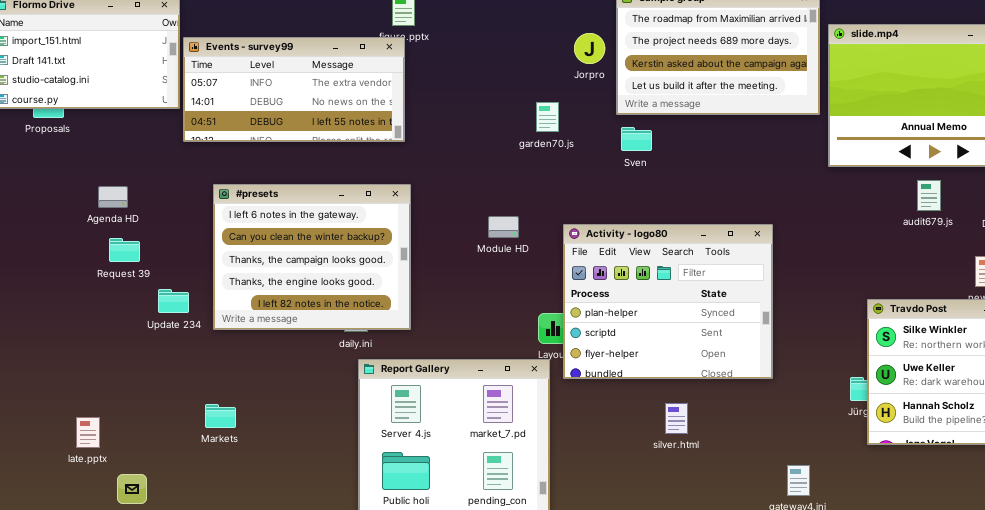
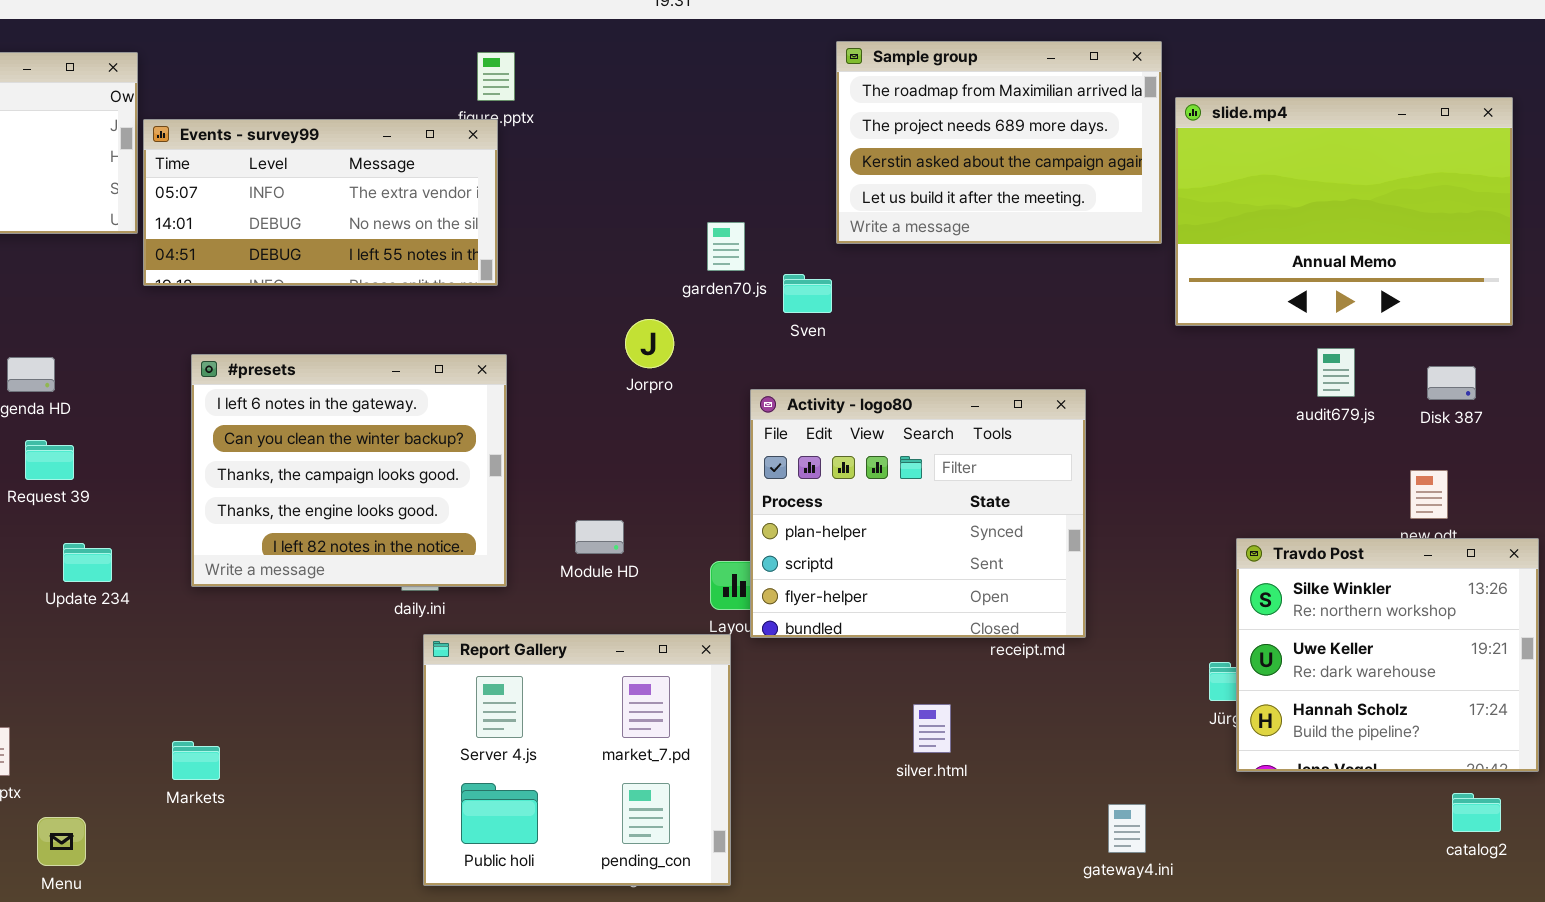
Jorpro: [574,33,605,64] -> [625,319,674,368], moved
Sven: [621,127,652,151] -> [783,274,832,313], moved
Module HD: [488,216,519,238] -> [575,520,624,554], moved
Activity - logo80: [563,224,773,379] -> [750,389,1086,638], moved
Update 234: [158,289,189,313] -> [63,543,112,582], moved
Markets: [205,404,236,428] -> [172,741,220,780], moved

